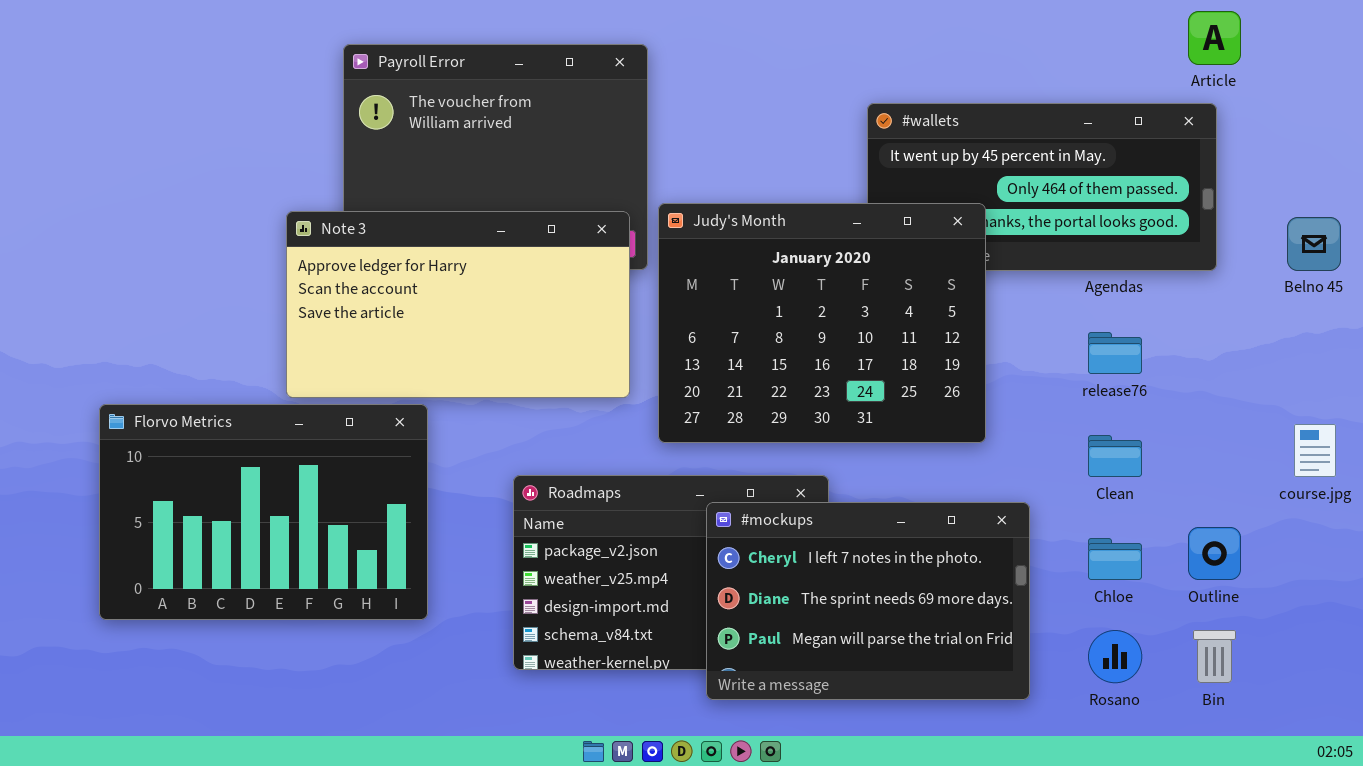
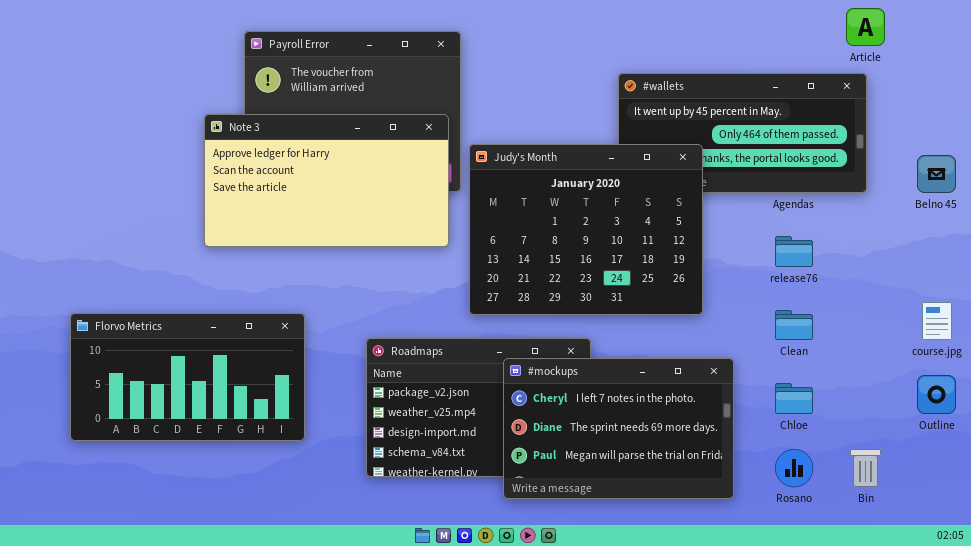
Note 3: [286,211,630,398] -> [204,114,449,247], moved
Florvo Metrics: [99,404,428,620] -> [70,313,305,441], resized
Outline: [1188,527,1241,580] -> [917,375,956,414], moved

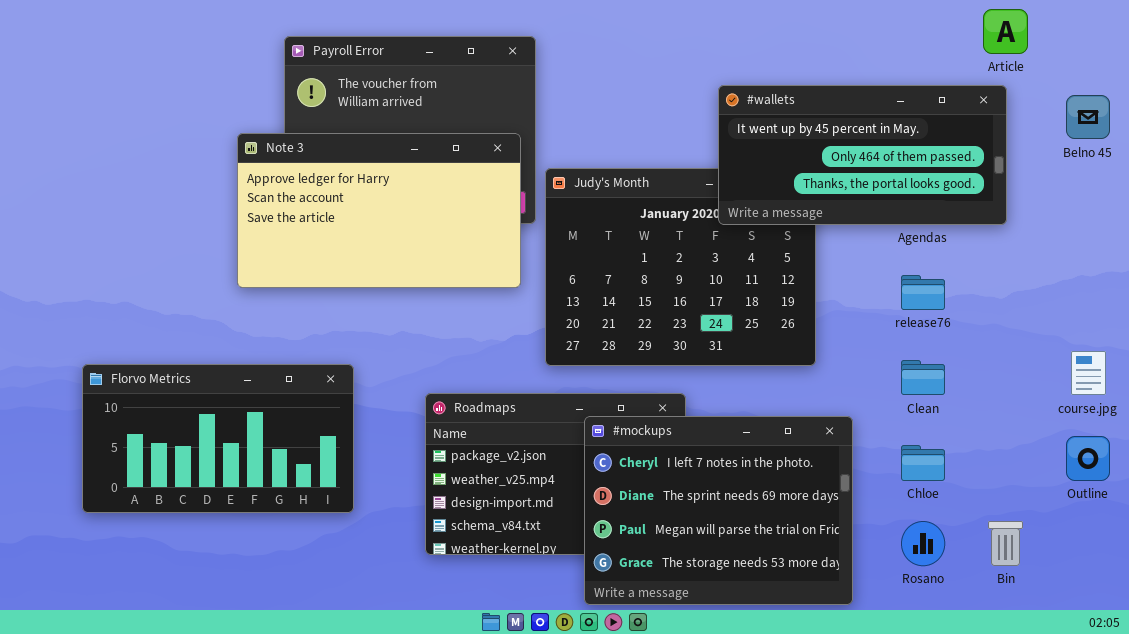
#wallets: [618,73,867,193] -> [718,85,1007,225], raised
Belno 45: [917,155,956,193] -> [1066,95,1110,139], moved
#mockups: [503,358,734,499] -> [584,416,853,605], resized

